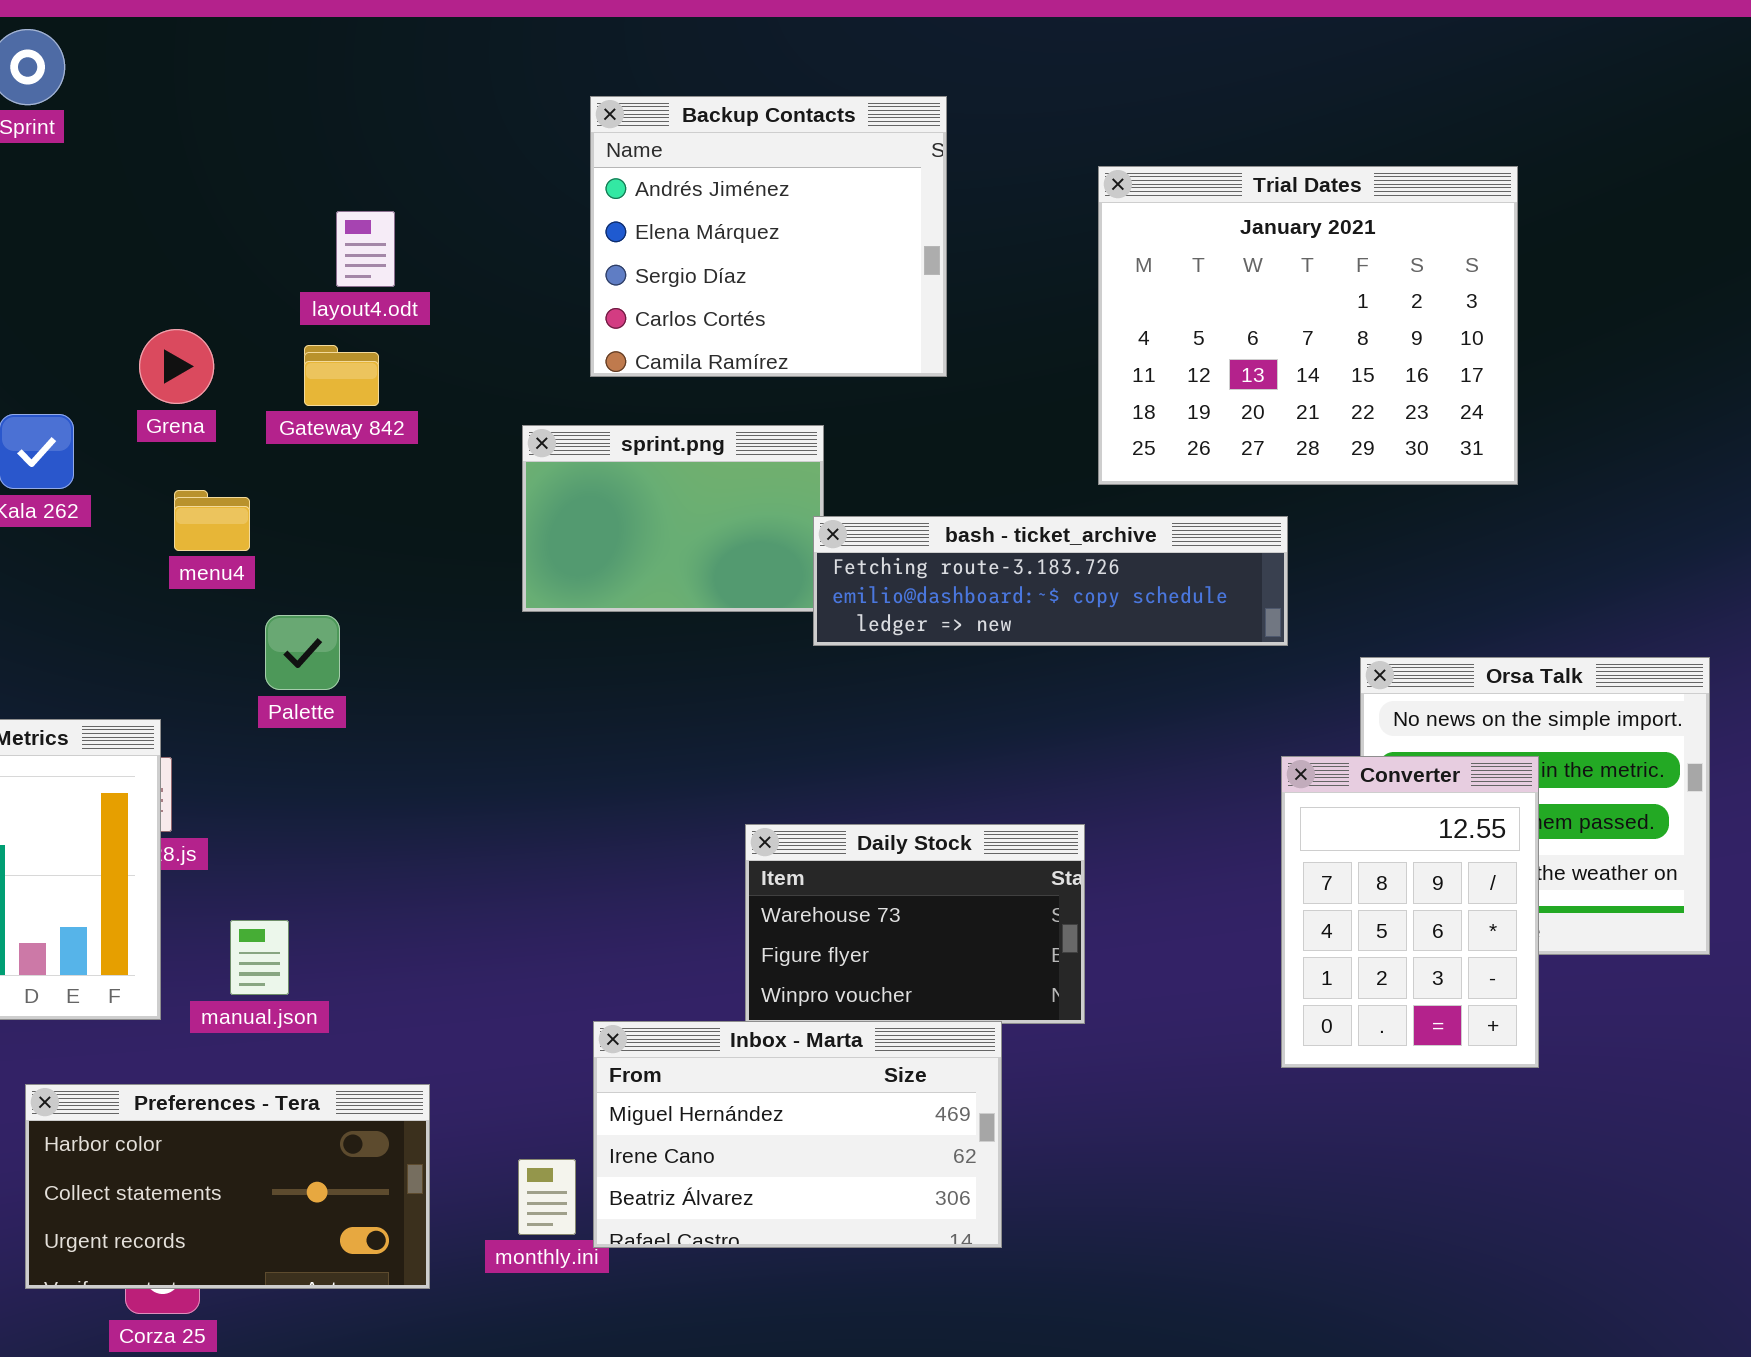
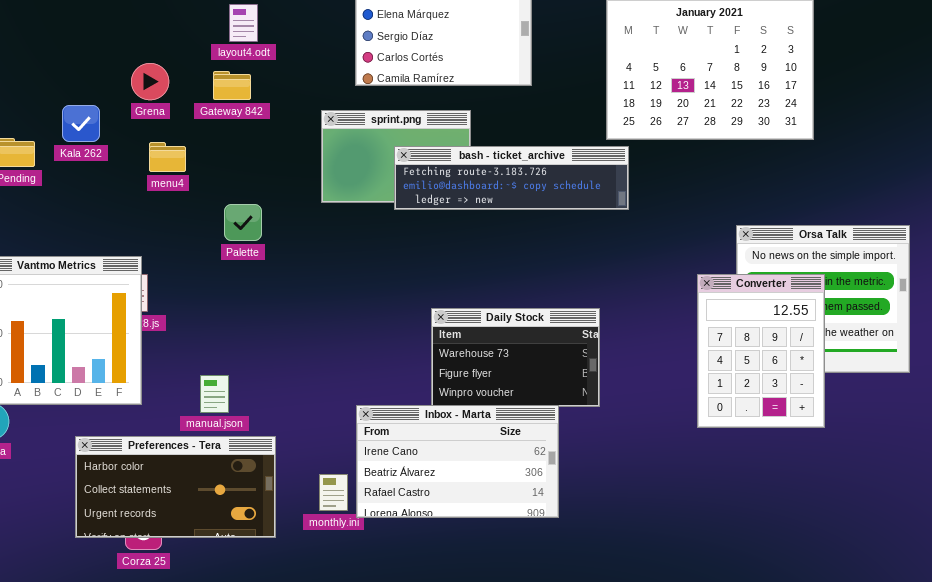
bash - ticket_archive: [813,516,1288,646] -> [394,146,629,210], moved
Palette: [265,615,340,690] -> [224,204,262,241], moved
manual.json: [230,920,289,995] -> [200,375,229,413], moved
Inbox - Marta: [593,1021,1002,1248] -> [356,405,559,518], scrolled down 1 row

